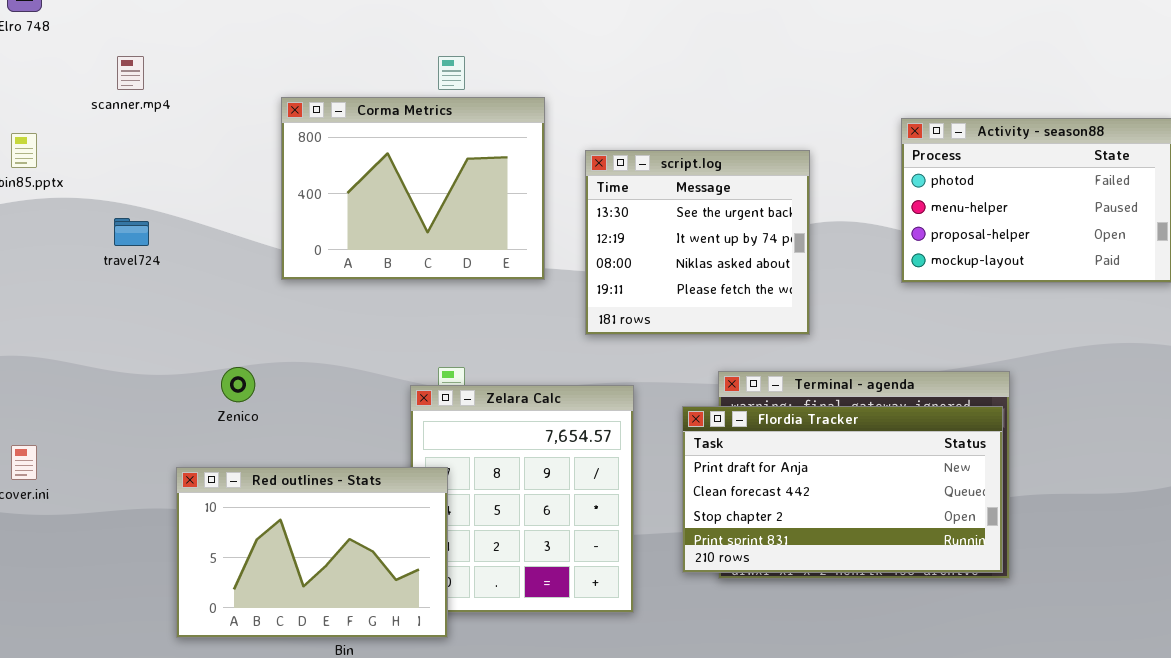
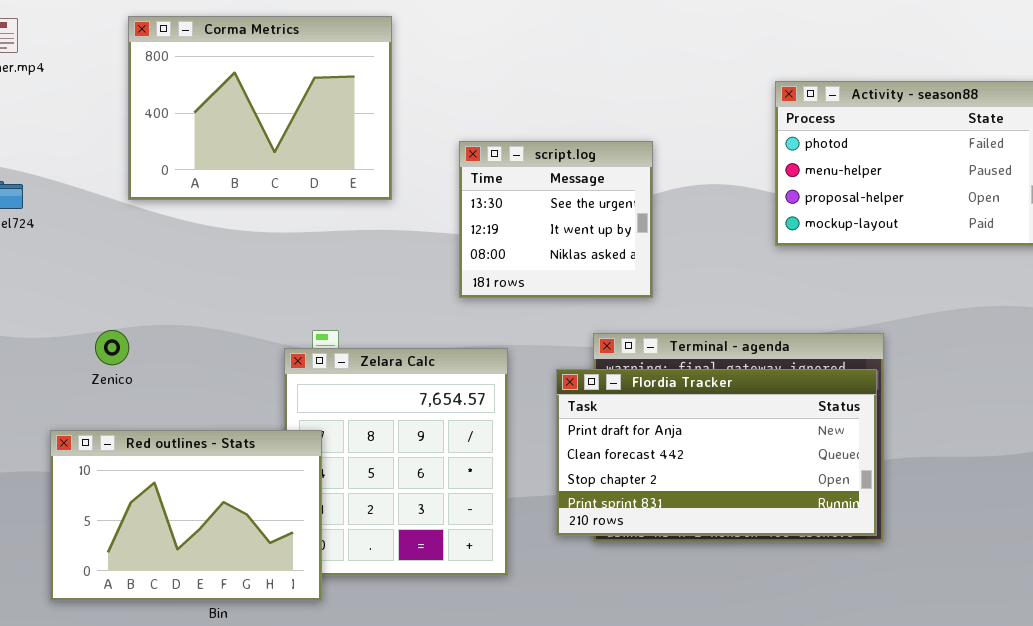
Corma Metrics: [281,97,545,280] -> [128,16,392,200], moved
script.log: [585,150,810,335] -> [459,141,653,298], resized

